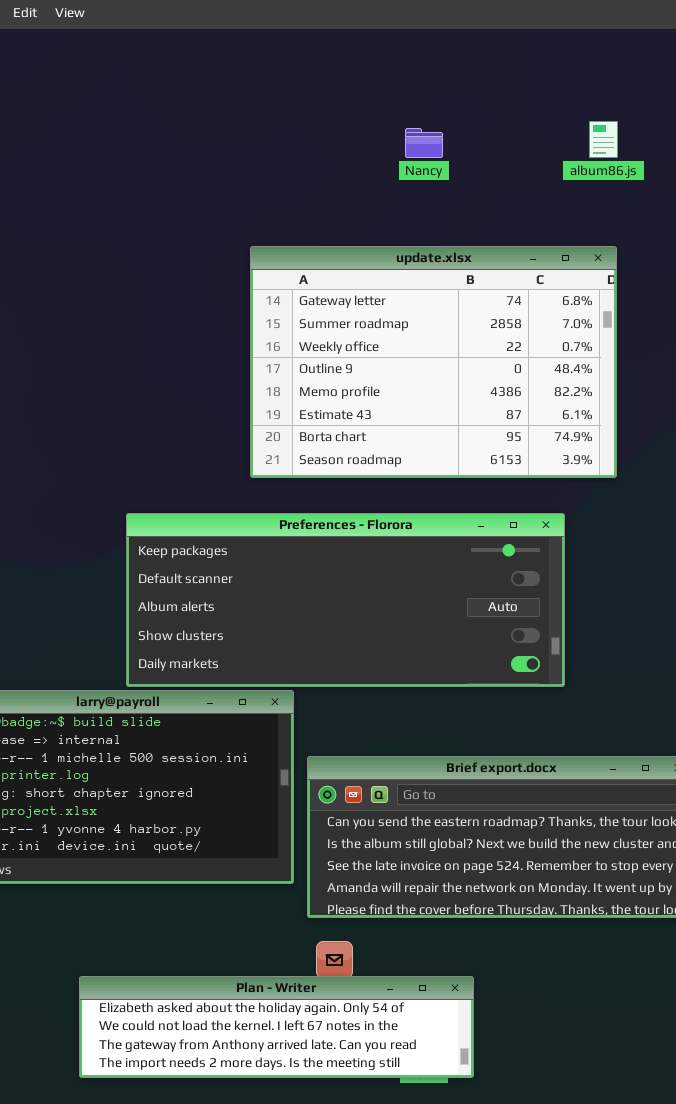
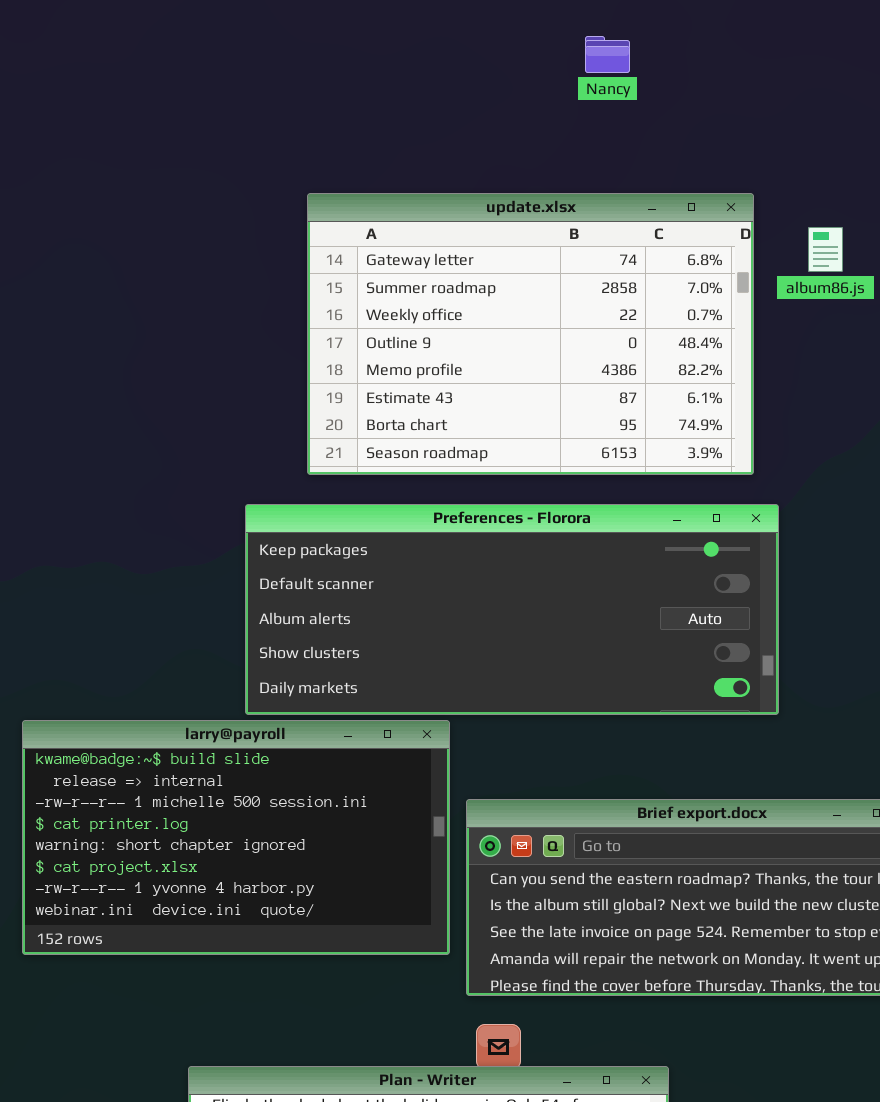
album86.js: [589,121,618,158] -> [808,227,843,272], moved
update.xlsx: [250,246,617,478] -> [307,193,754,475], moved

